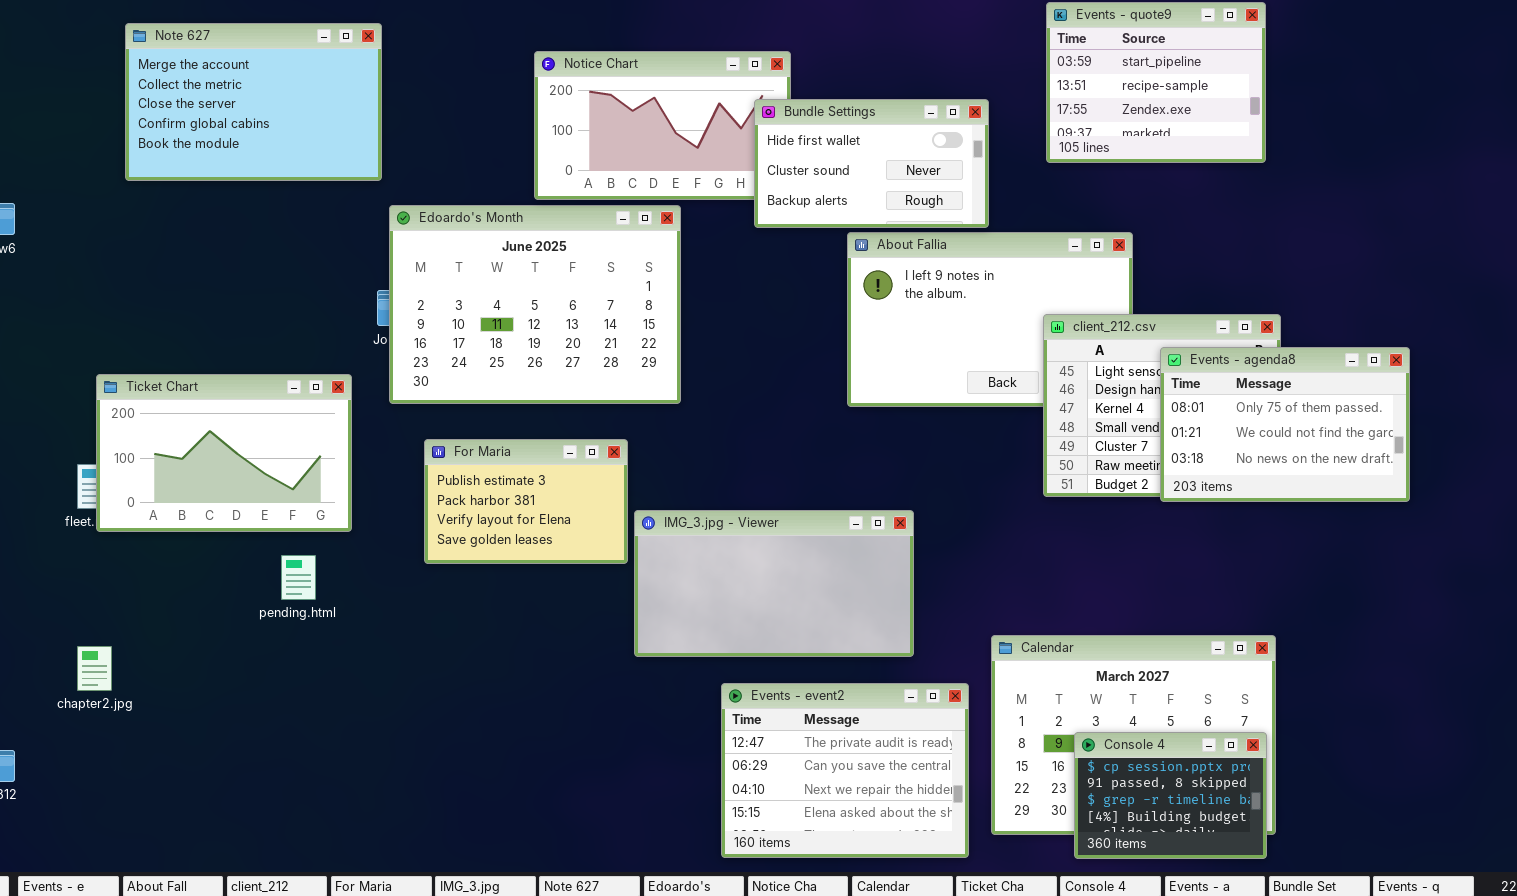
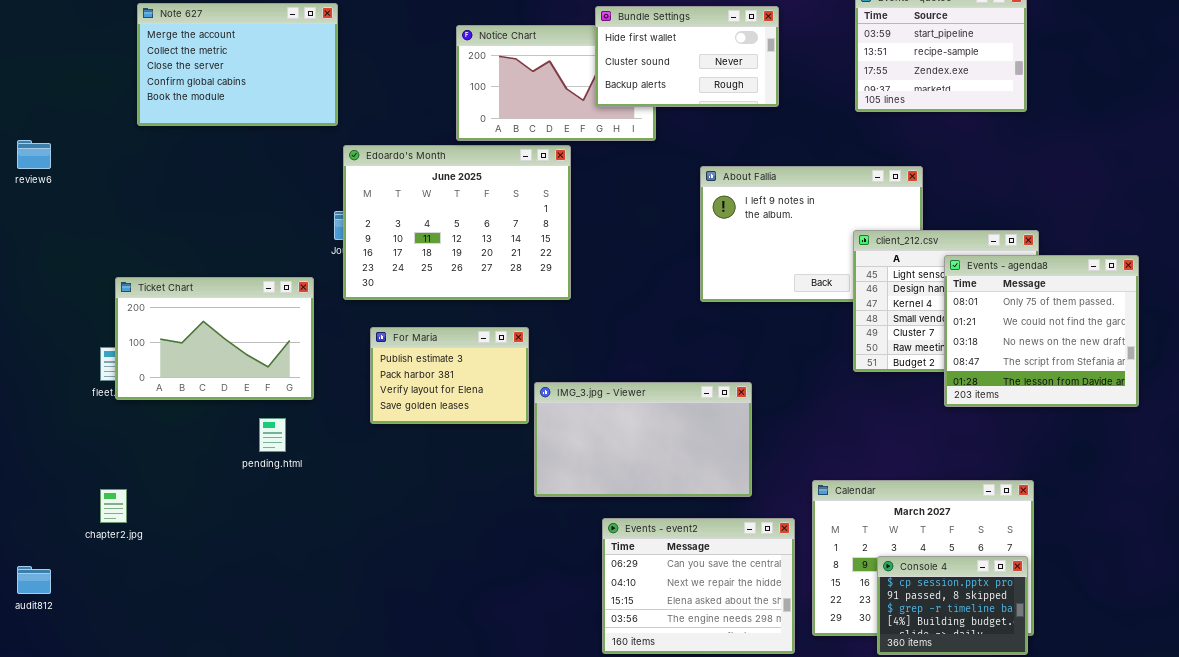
Bundle Settings: [754,99,989,228] -> [595,6,779,107], moved
Events - agenda8: [1160,347,1410,502] -> [944,255,1139,407], resized
Events - event2: [721,683,969,858] -> [602,518,795,654], scrolled down 1 row

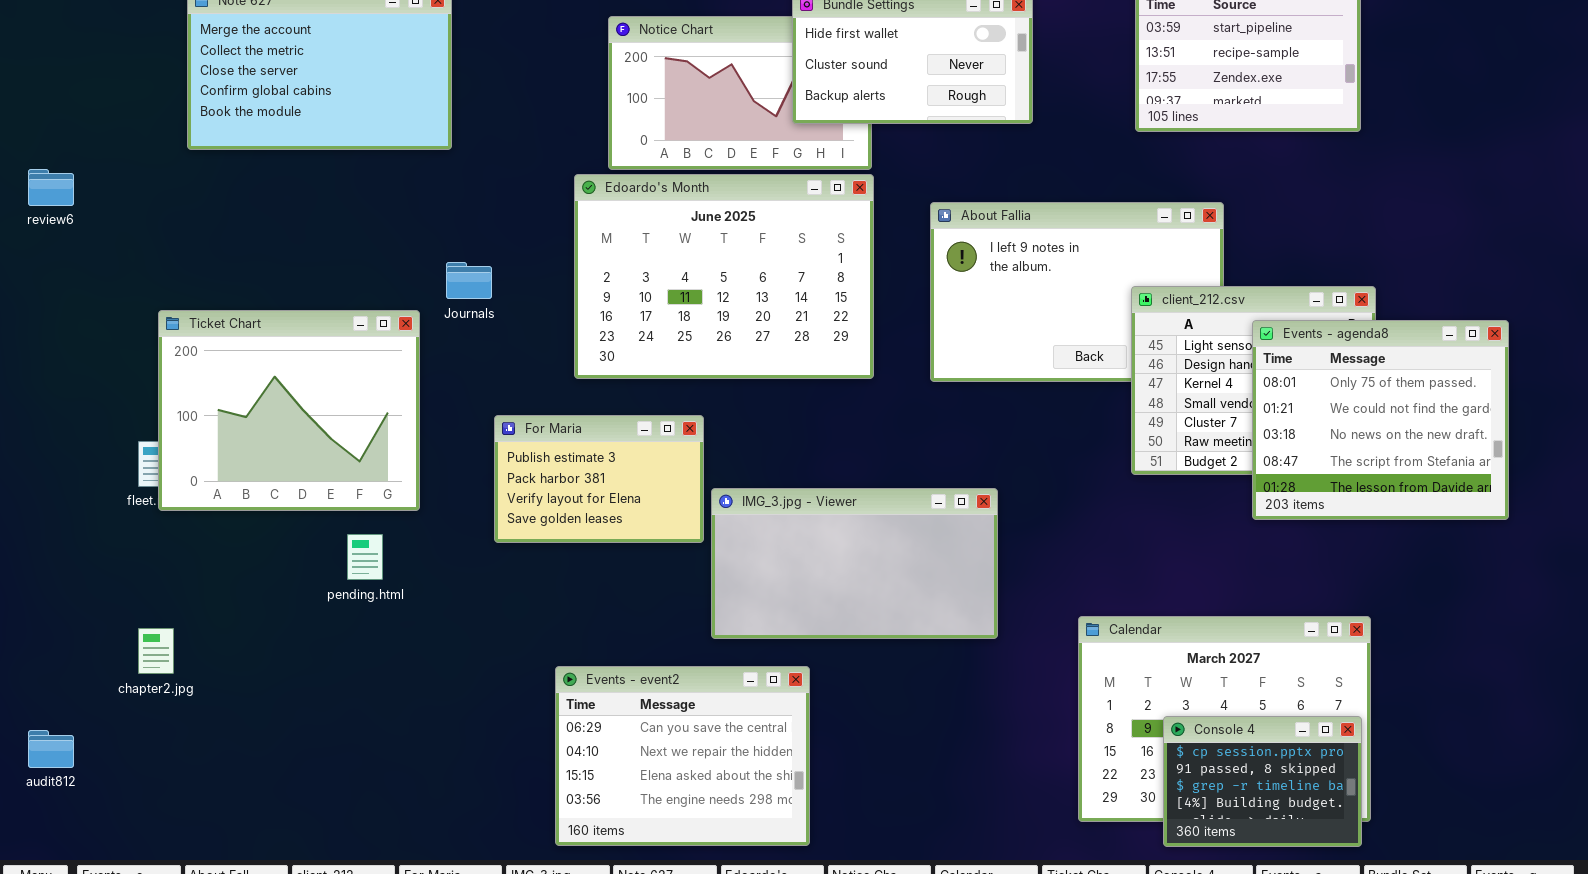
Edoardo's Month: [343,145,571,300] -> [574,174,874,379], moved
Ticket Chart: [115,277,314,400] -> [158,310,420,511], resized
Events - event2: [602,518,795,654] -> [555,666,810,846], moved

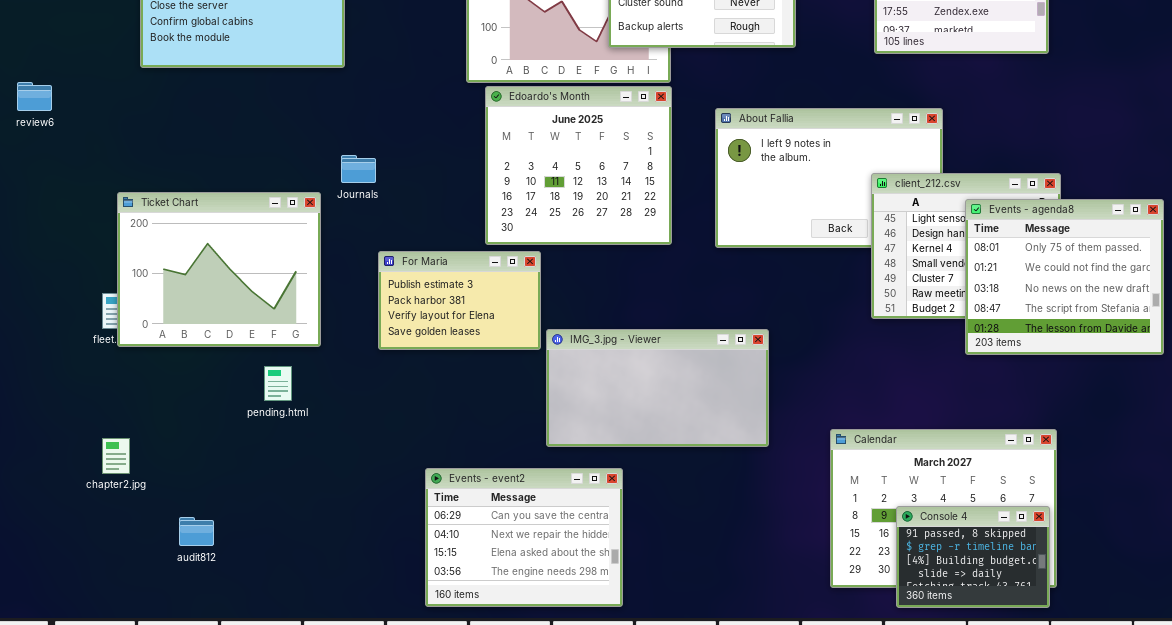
Edoardo's Month: [574,174,874,379] -> [485,86,672,245], resized
For Maria: [494,415,704,543] -> [378,251,541,350], moved
Console 4: [1163,716,1362,847] -> [896,506,1050,608], scrolled down 1 row
audit812: [28,730,74,768] -> [179,517,214,546], moved

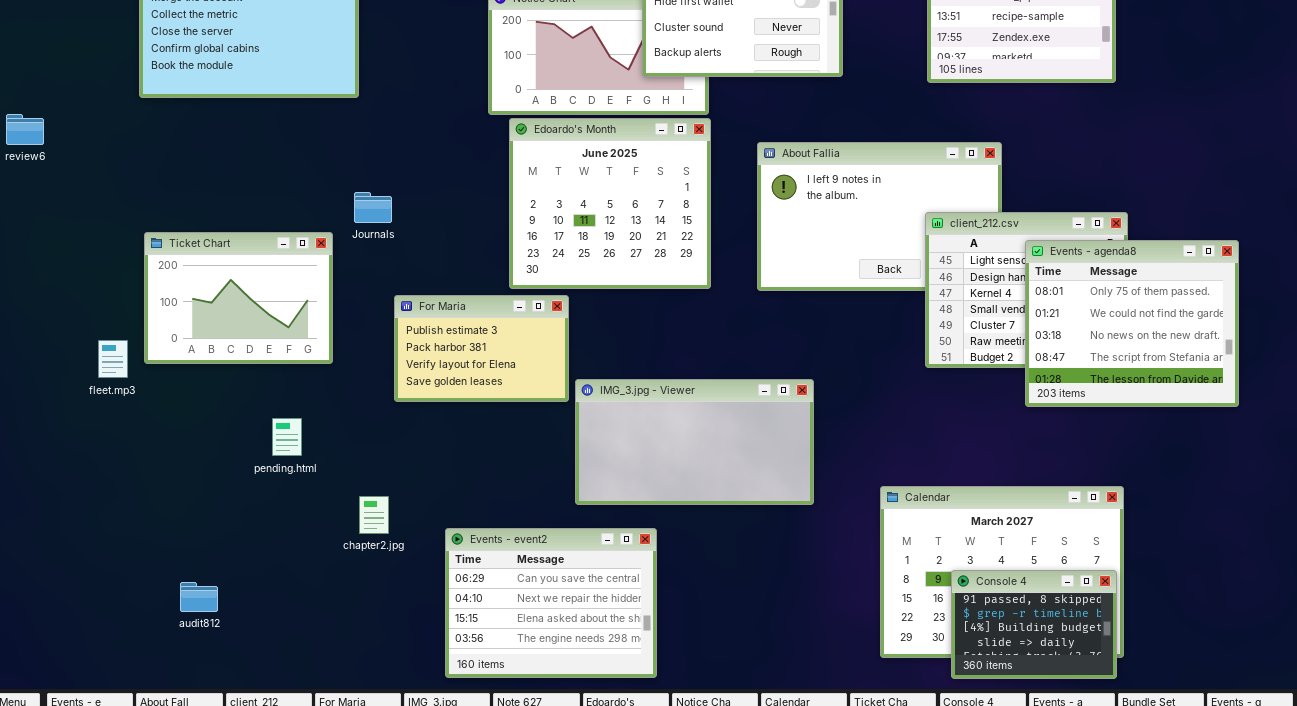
Ticket Chart: [117,192,321,347] -> [144,232,333,364], resized
chapter2.jpg: [102,438,130,474] -> [359,496,389,534], moved

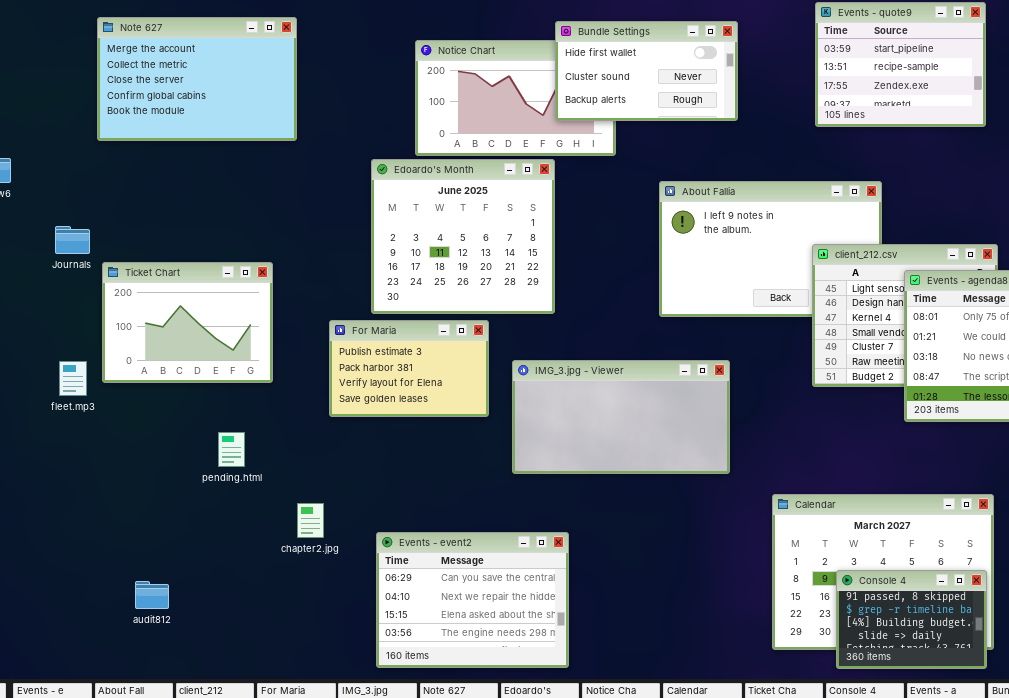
Edoardo's Month: [509,118,711,289] -> [371,159,555,314], moved
Journals: [354,192,392,223] -> [55,226,90,254], moved
IMG_3.jpg - Viewer: [575,379,814,505] -> [512,360,730,474], moved

